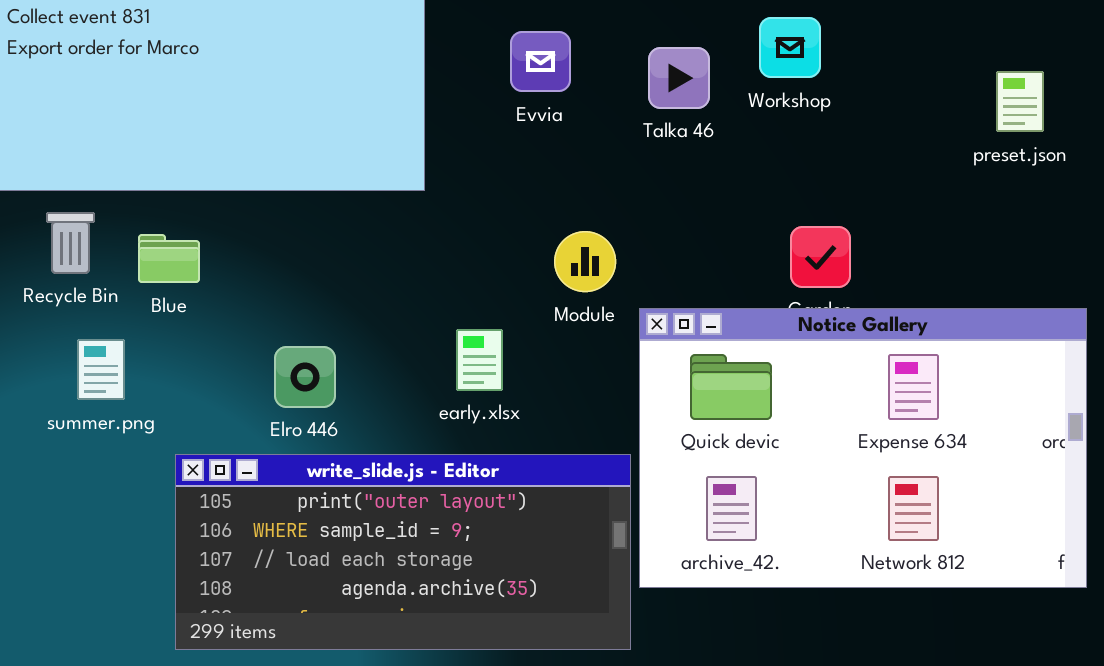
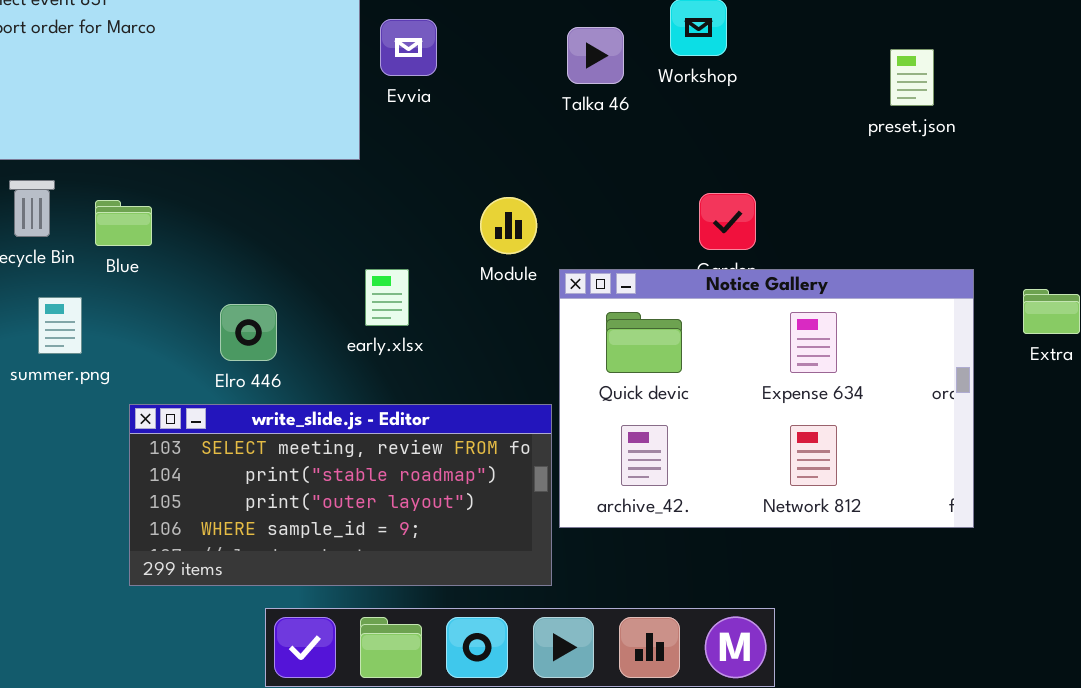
Evvia: [510,31,571,92] -> [380,19,437,76], moved
early.xlsx: [456,329,503,391] -> [365,269,409,326], moved
write_slide.js - Editor: [175,454,631,650] -> [129,404,552,586], scrolled up 2 rows

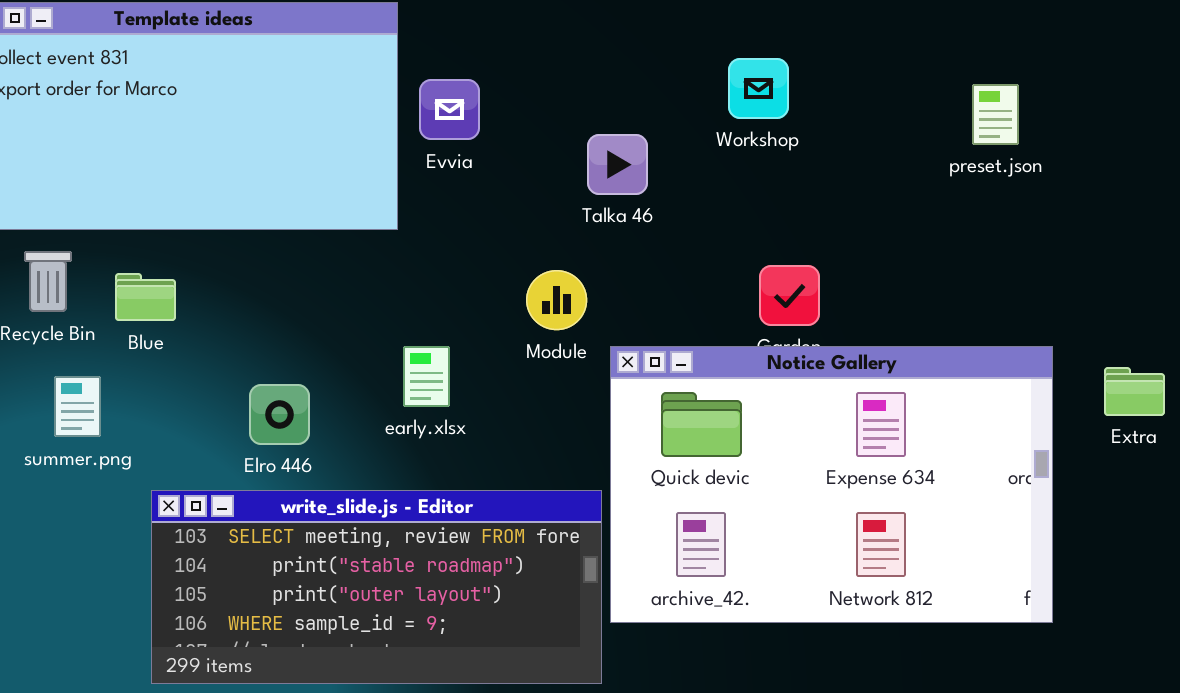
Talka 46: [567,27,624,84] -> [587,134,648,195], moved
preset.json: [890,49,934,106] -> [972,84,1019,145], moved

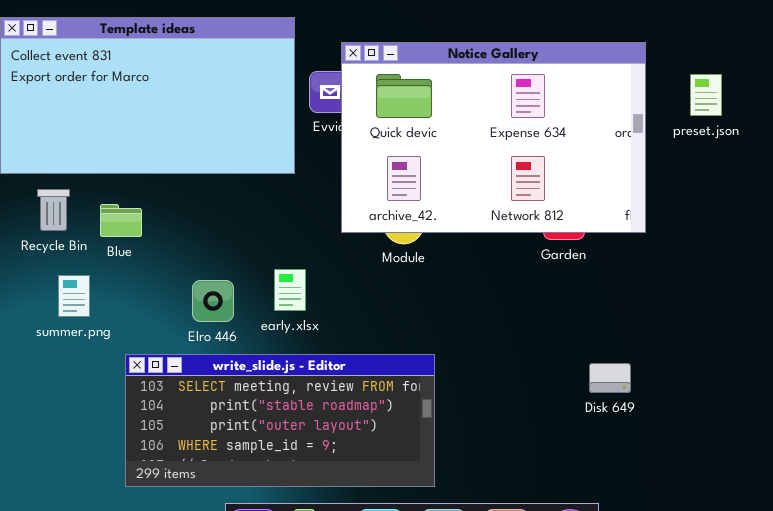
early.xlsx: [403,346,450,407] -> [274,269,306,311], moved
Notice Gallery: [610,346,1053,623] -> [341,42,646,233], moved

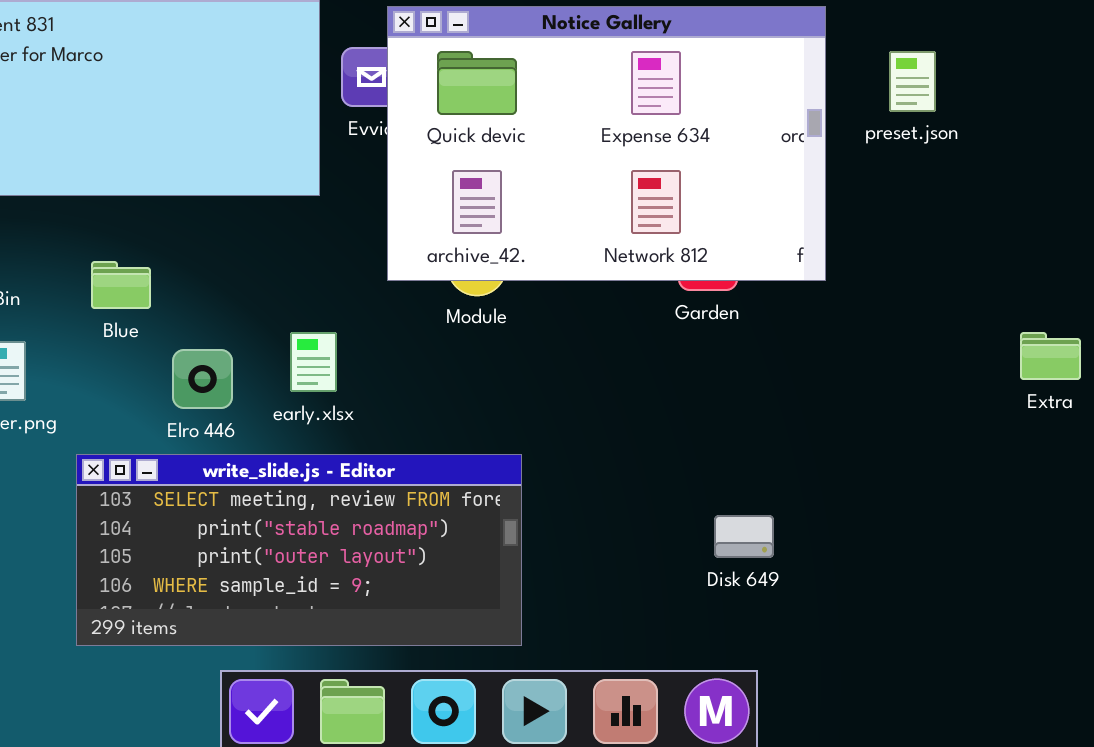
Blue: [100,204,142,237] -> [91,261,151,309], moved
Disk 649: [589,363,631,393] -> [714,515,774,558], moved

